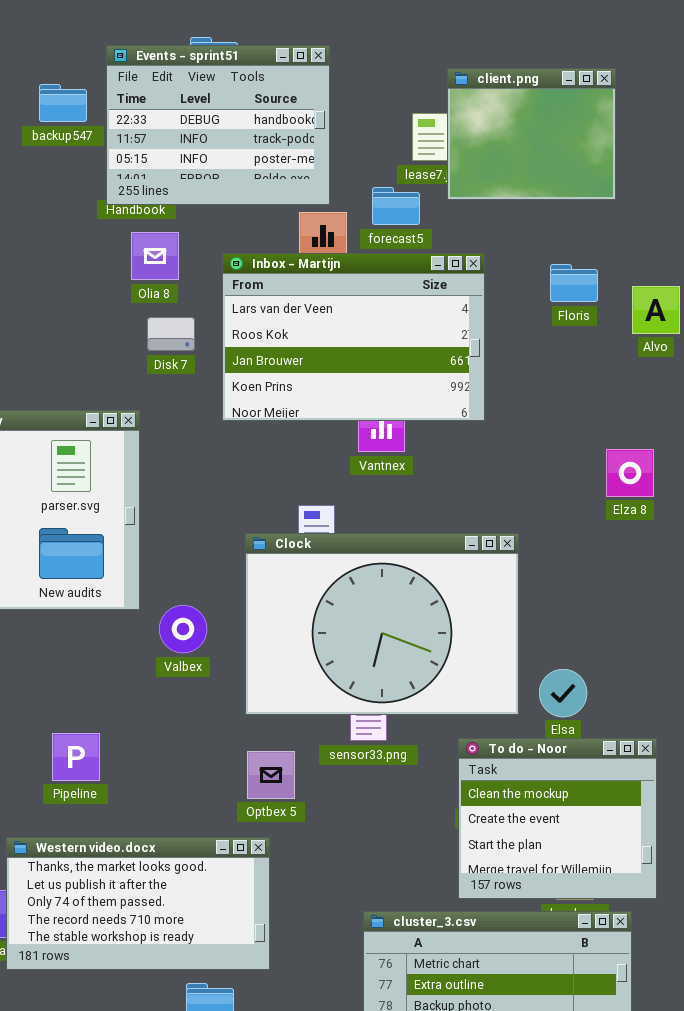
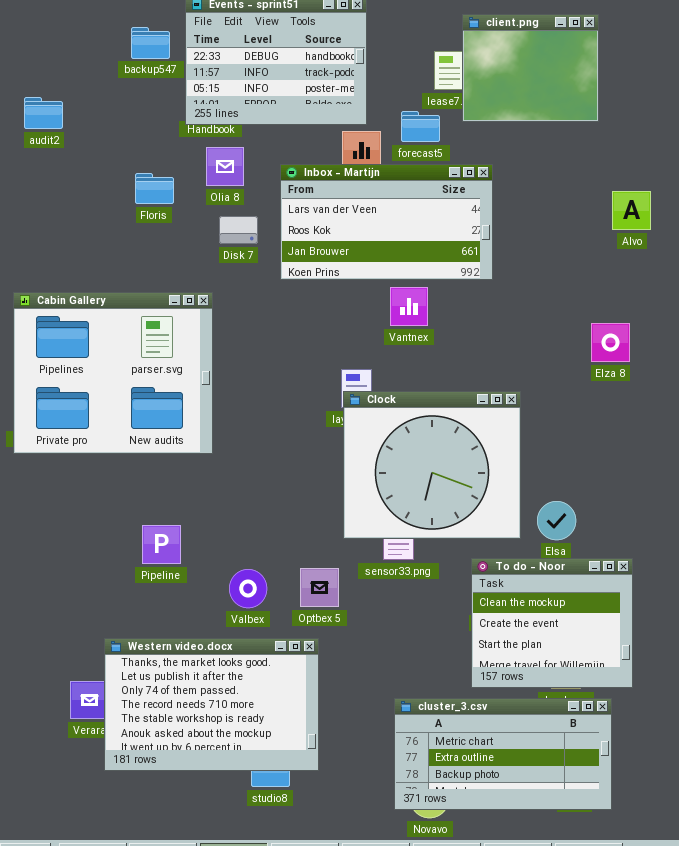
Inbox - Martijn: [222,253,485,421] -> [280,164,493,280], resized
Floris: [550,264,598,302] -> [135,173,174,204], moved
Clock: [245,533,519,715] -> [343,391,521,539], resized
Valbex: [159,605,207,653] -> [229,569,267,608], moved
Pipeline: [52,733,100,781] -> [142,525,181,564], moved
Western video.docx: [6,837,270,970] -> [104,638,319,771], resized

